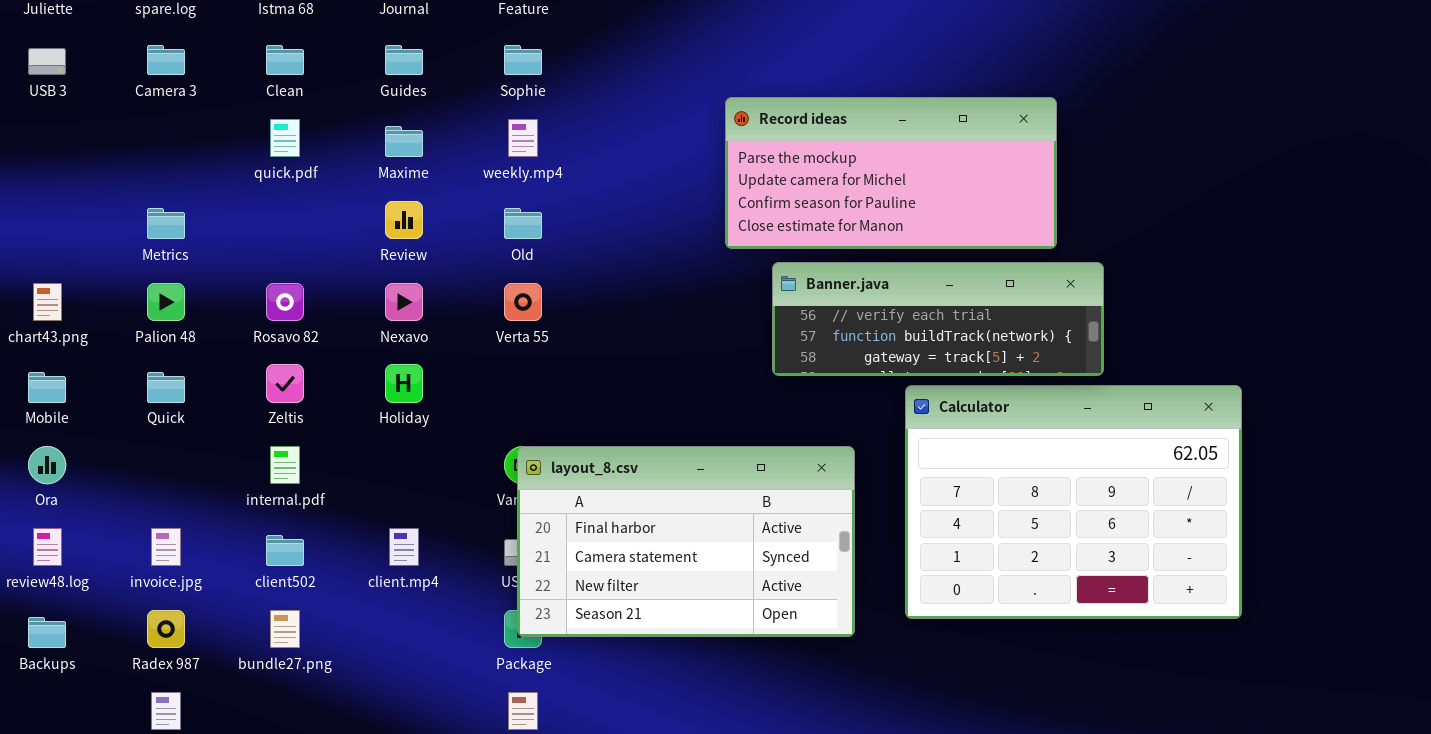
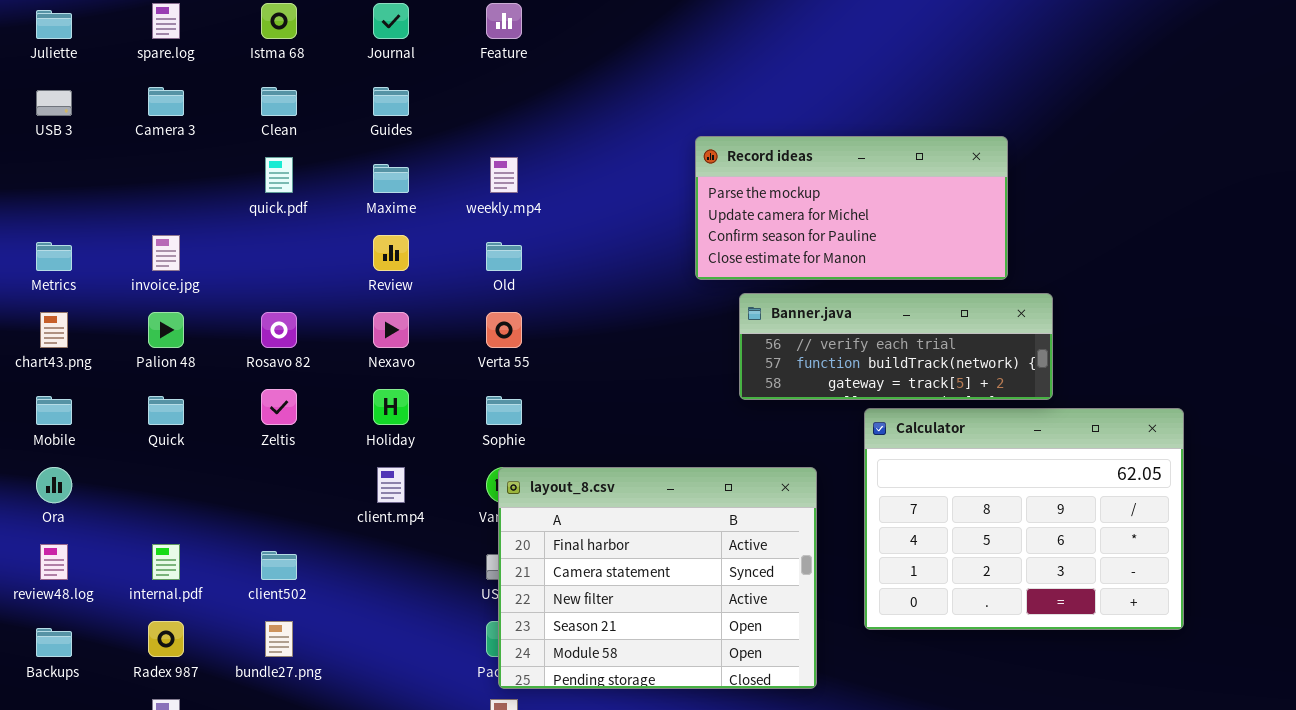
Sophie: [504,45,542,75] -> [486,396,522,425], moved
Metrics: [147,208,185,239] -> [36,242,72,271], moved
internal.pdf: [270,446,300,484] -> [152,544,180,580], moved
layout_8.csv: [517,446,855,637] -> [498,467,817,689], resized
invoice.jpg: [151,528,181,566] -> [152,235,180,271], moved
client.mp4: [389,528,419,566] -> [377,467,405,503], moved

